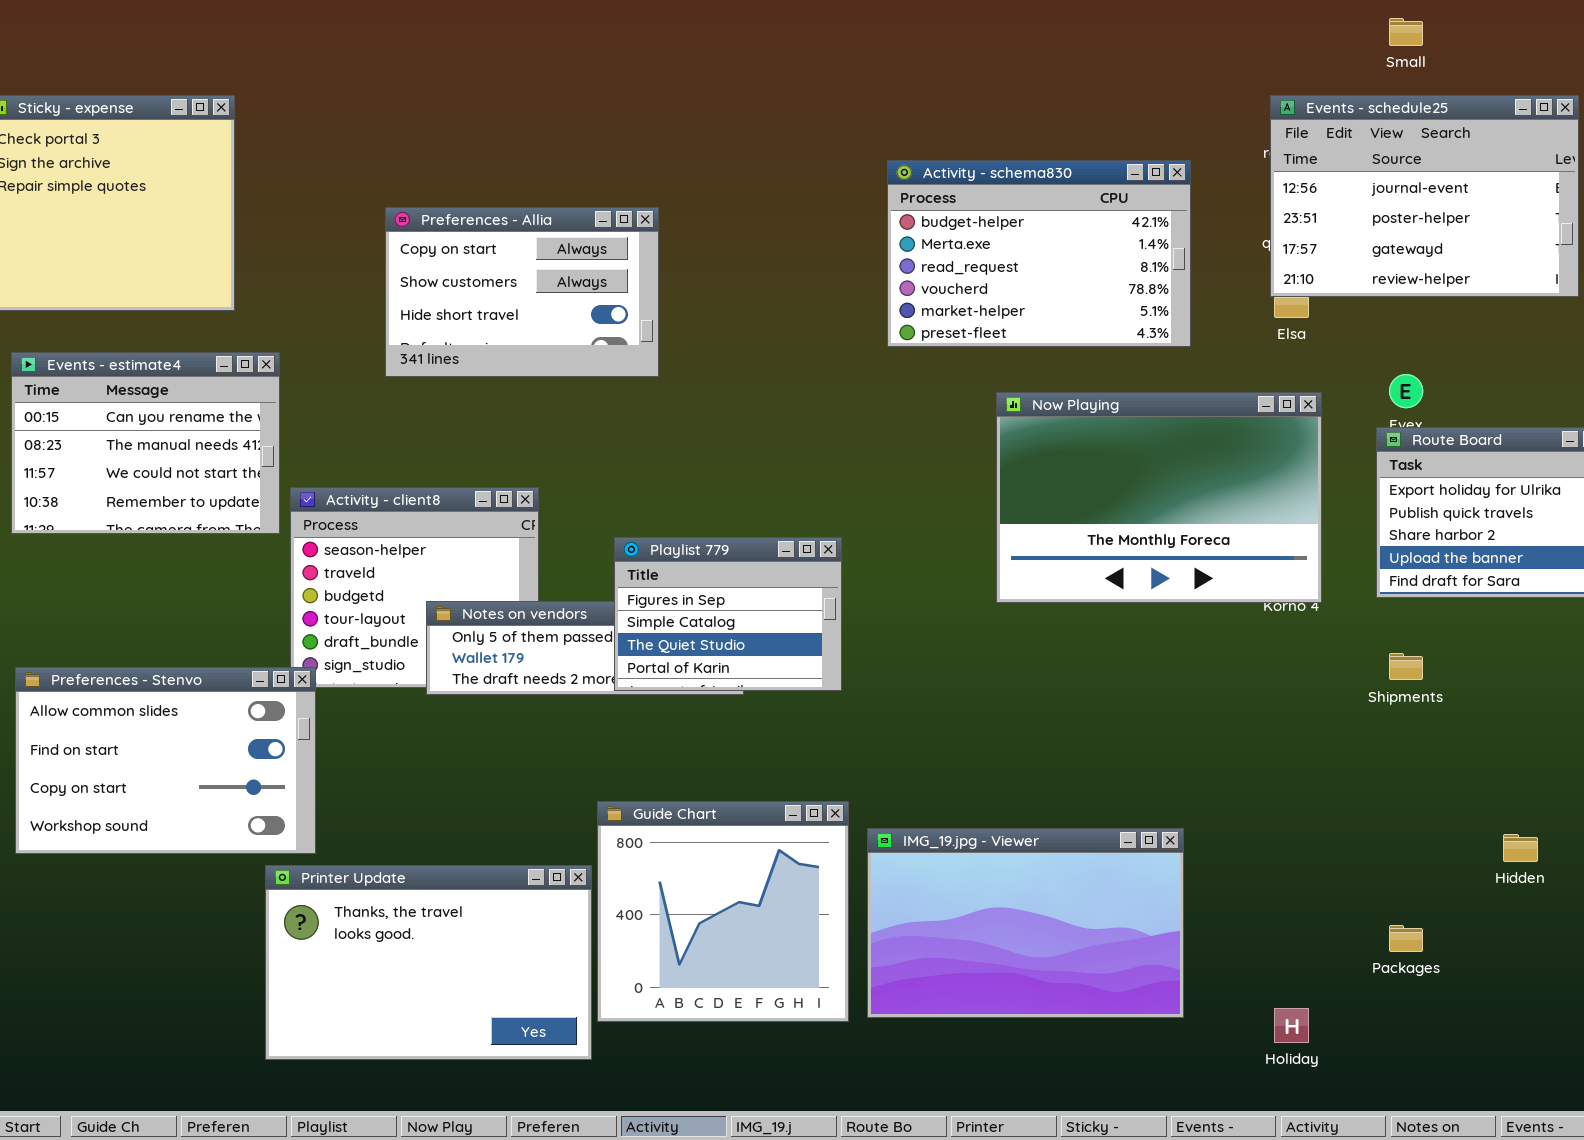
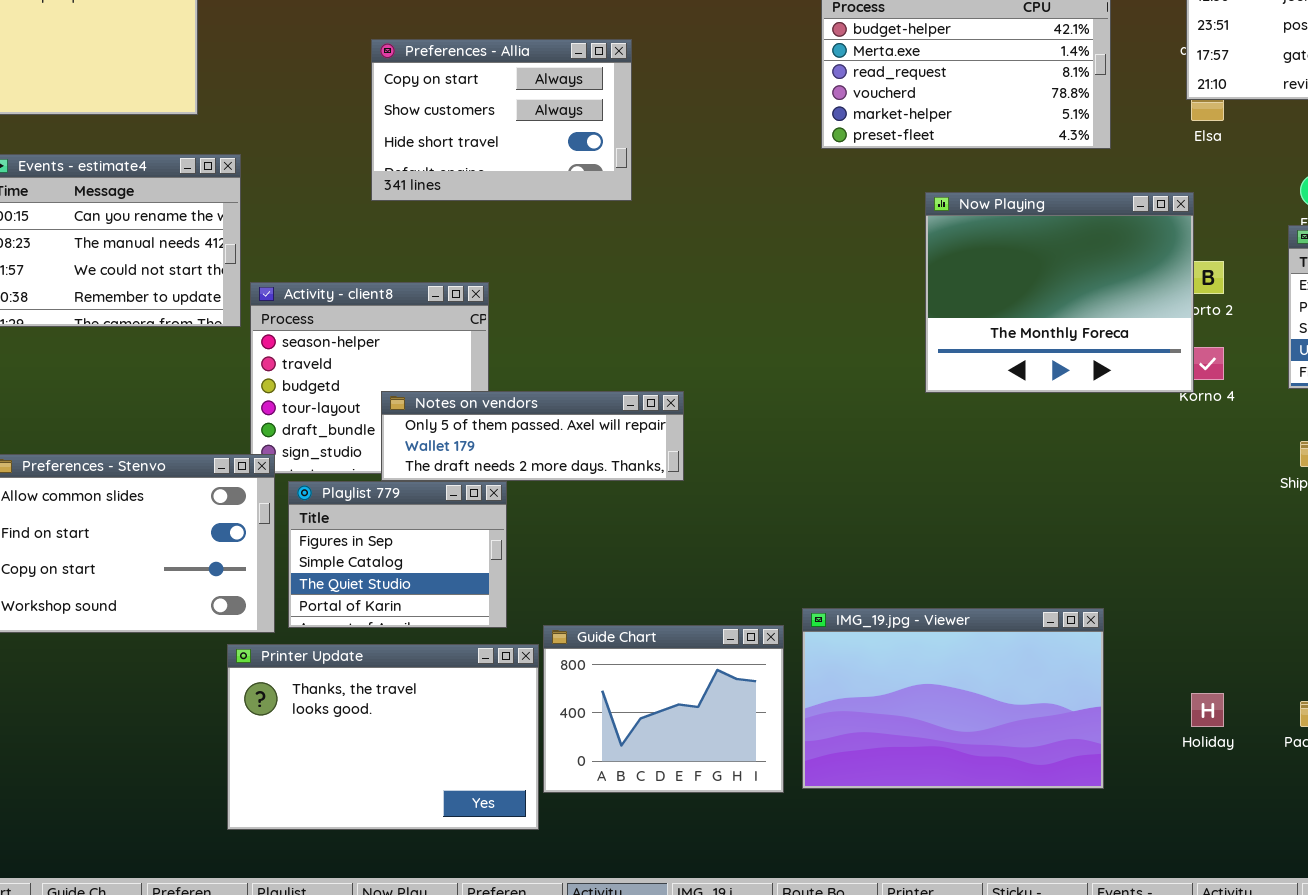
Preferences - Allia: [385,207,659,377] -> [371,39,632,201], moved
Now Playing: [996,392,1322,603] -> [925,192,1194,393], resized
Playlist 779: [614,537,842,691] -> [288,481,507,628], moved
Guide Chart: [597,801,849,1022] -> [543,625,784,793], resized
Holiday: [1274,1008,1309,1043] -> [1191,693,1224,727], moved

